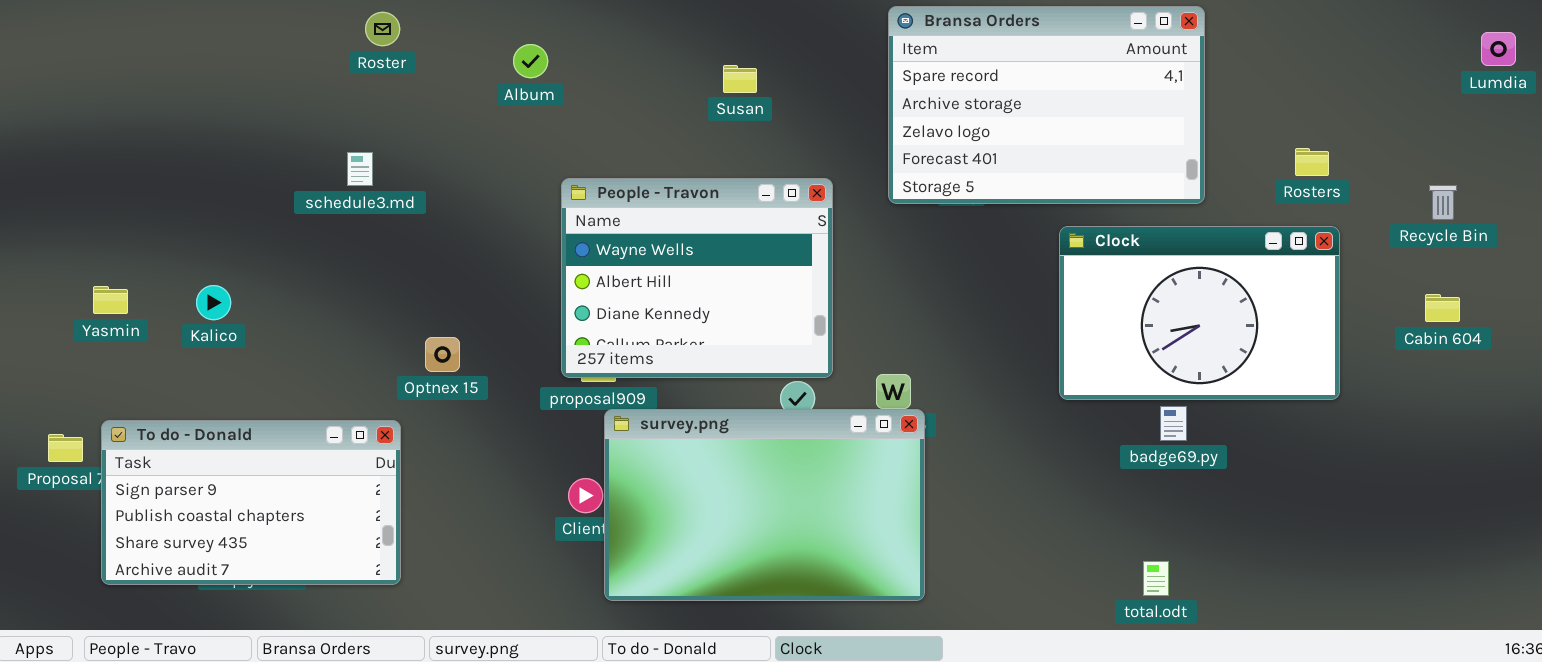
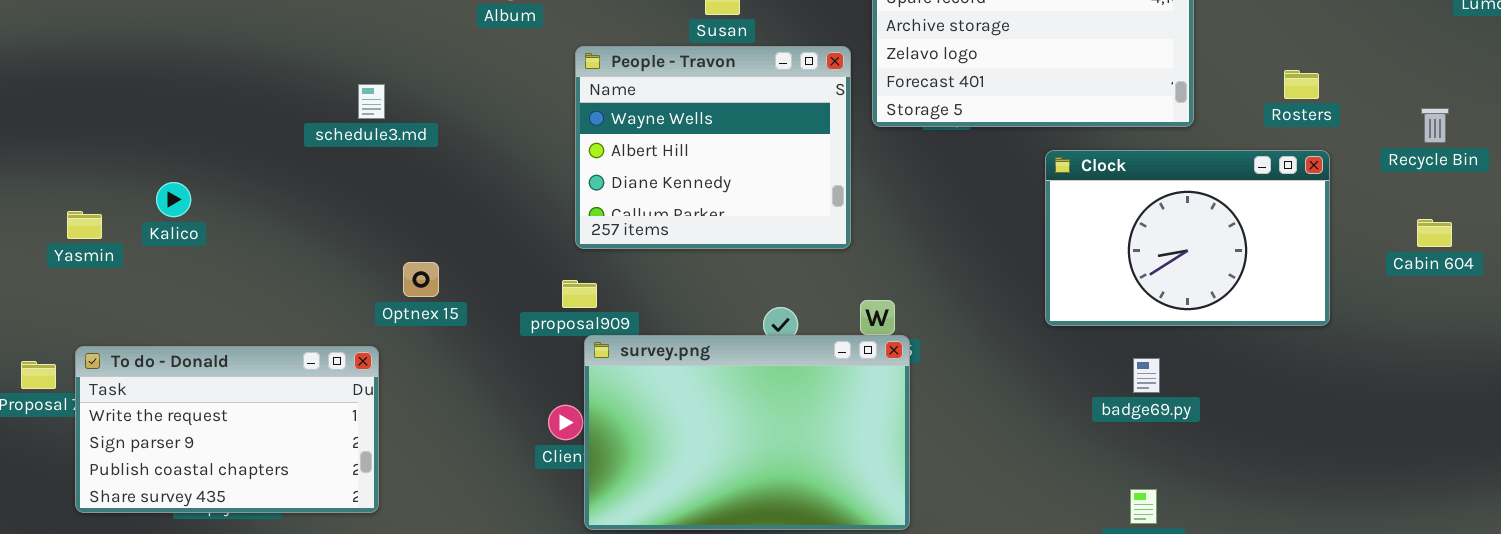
schedule3.md: [347,152,373,186] -> [358,84,385,119], moved
People - Travon: [561,178,833,378] -> [575,46,851,249], moved
Kalico: [196,285,231,320] -> [156,182,191,217], moved
badge69.py: [1160,406,1187,441] -> [1133,358,1160,393], moved
To do - Donald: [101,420,401,585] -> [75,346,379,513], scrolled up 1 row

